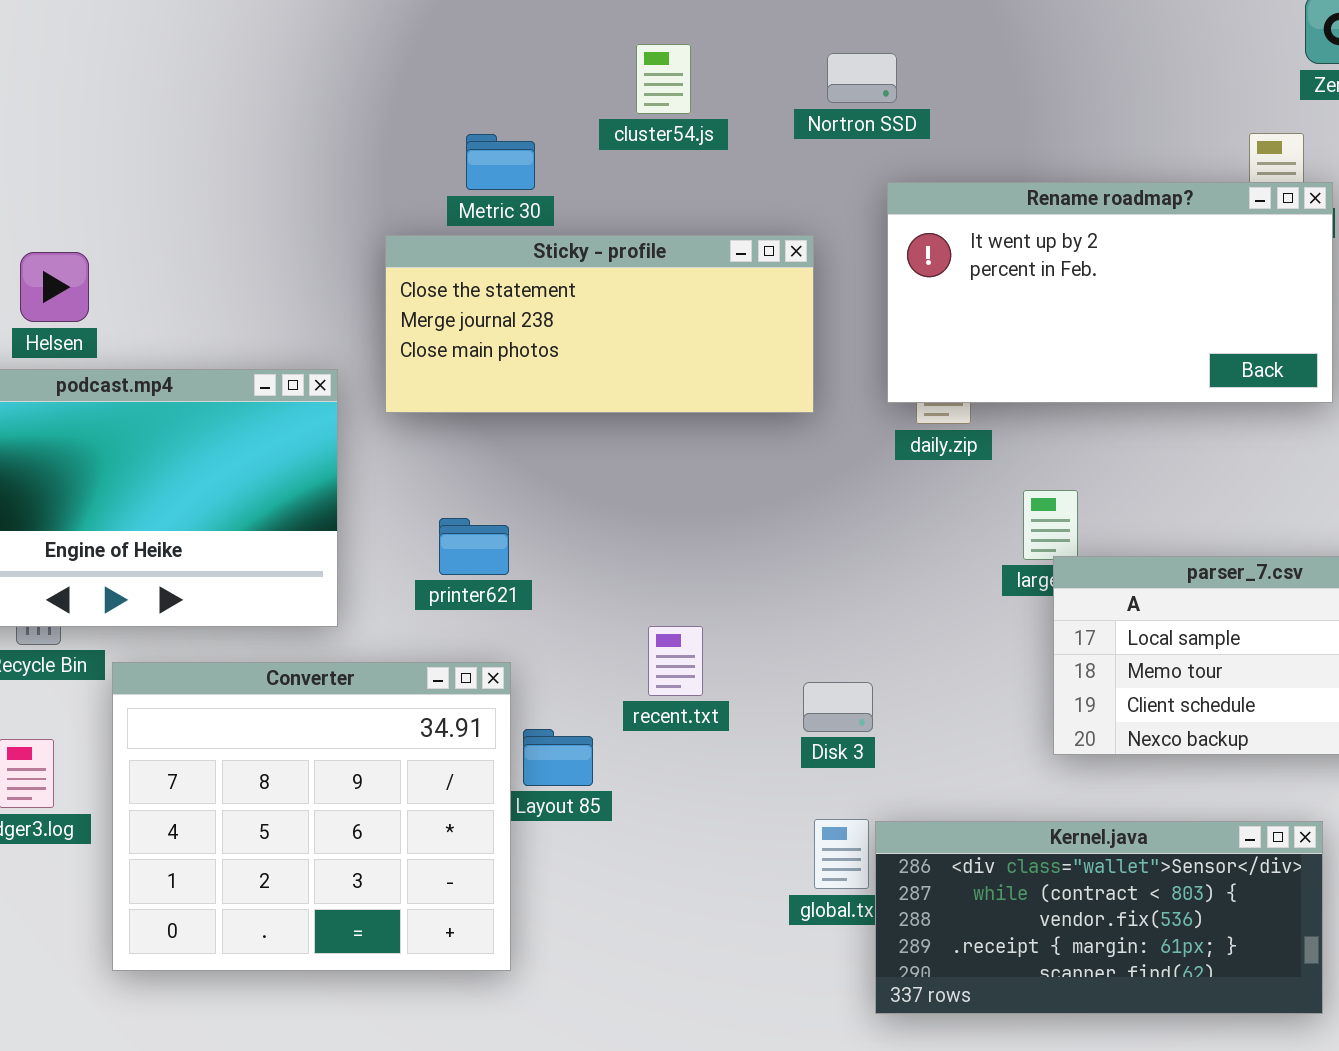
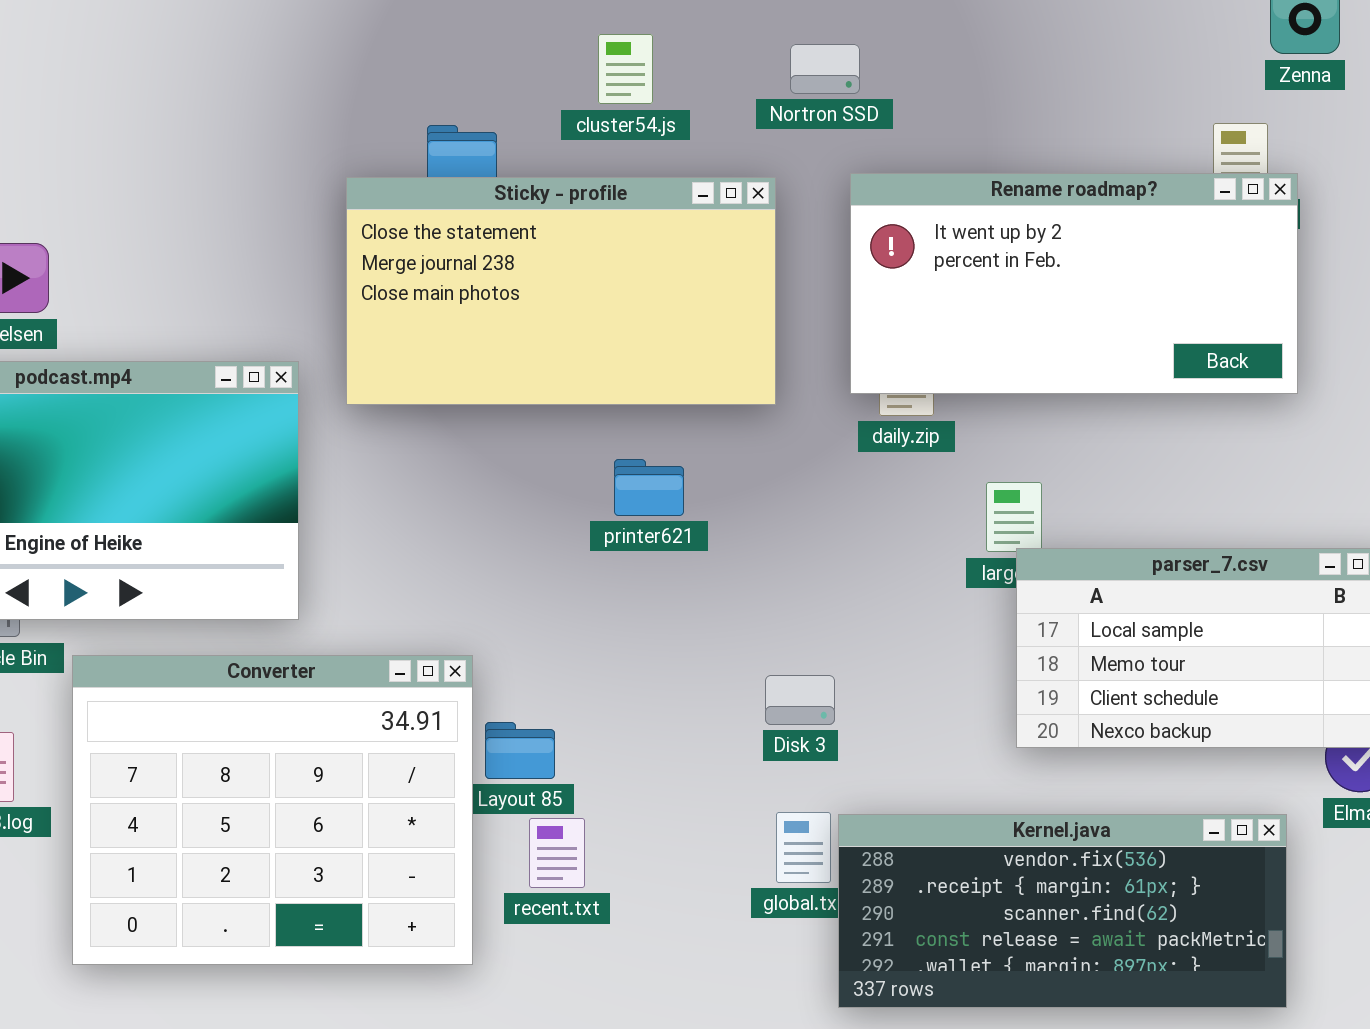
Sticky - profile: [385,235,814,413] -> [346,177,776,405], resized
printer621: [439,518,509,575] -> [614,459,684,516], moved
recent.txt: [648,626,703,696] -> [529,818,585,888], moved
Kernel.java: [875,821,1323,1014] -> [838,814,1287,1008], scrolled down 2 rows

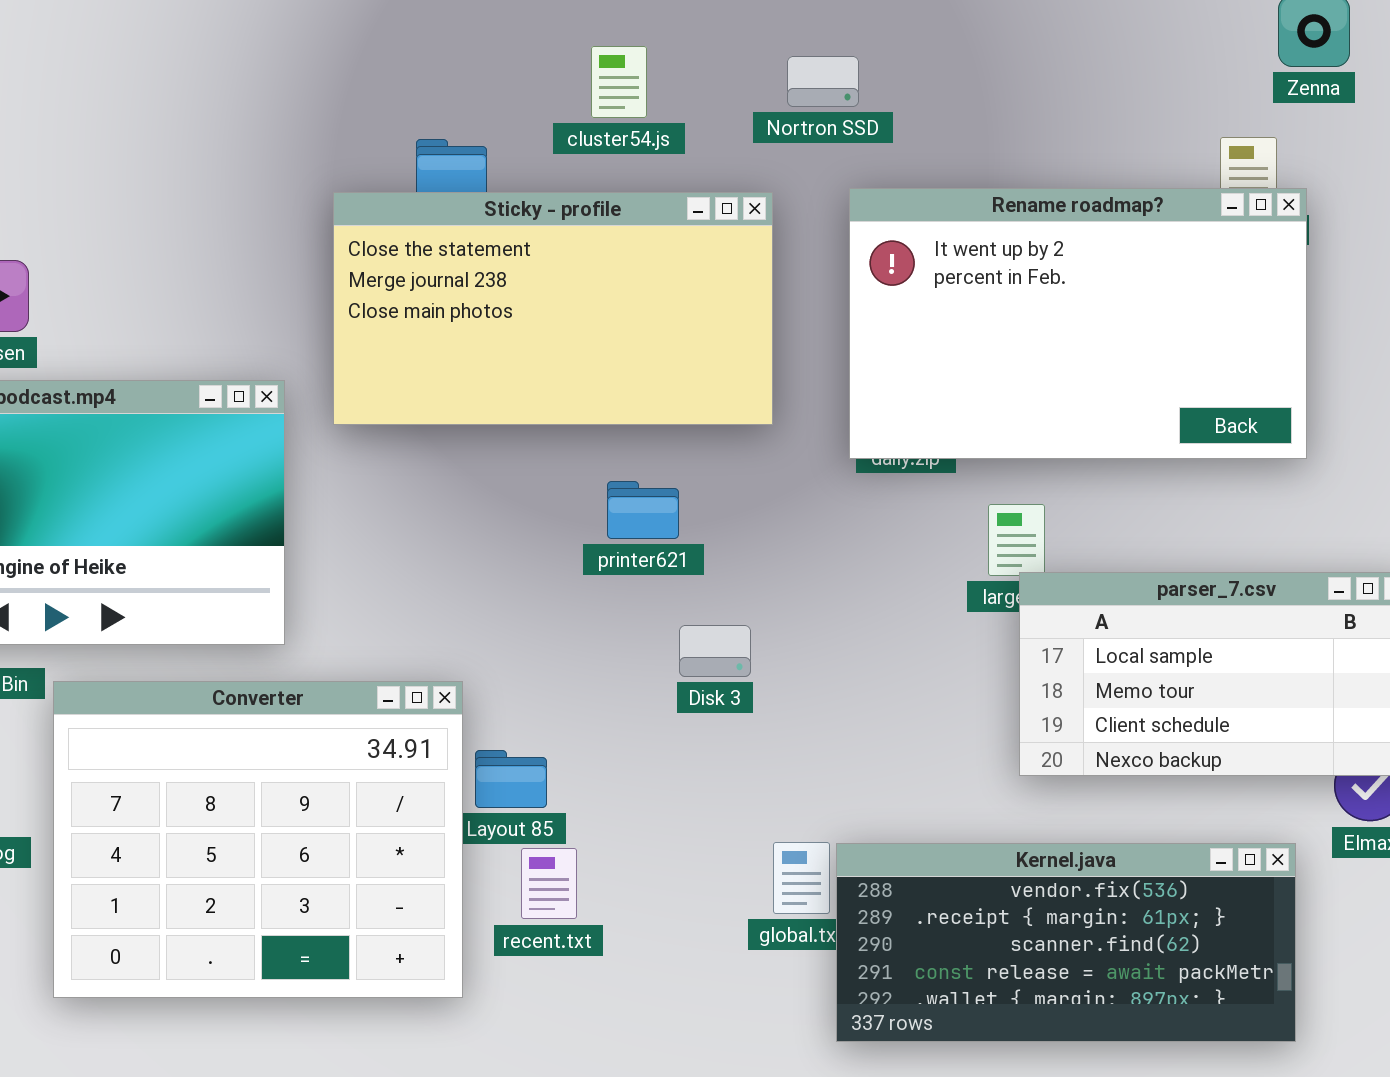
Rename roadmap?: [850,173,1298,394] -> [849,188,1307,459], resized
Disk 3: [765,675,835,725] -> [679,625,751,677], moved

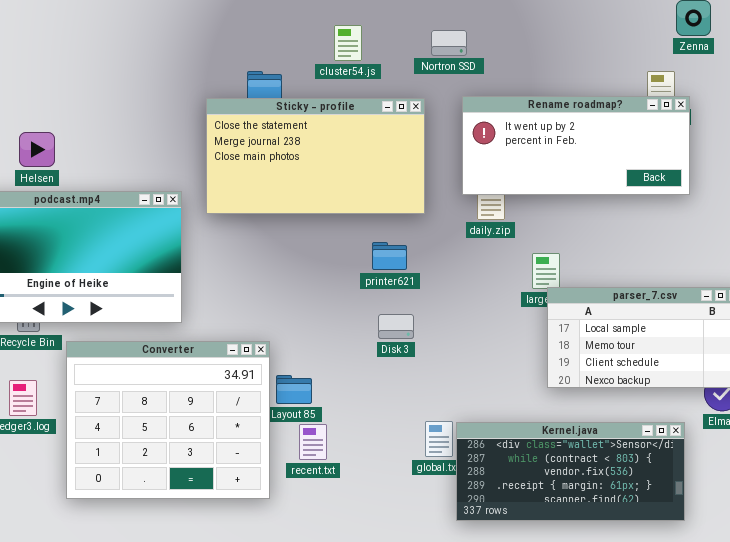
Rename roadmap?: [849,188,1307,459] -> [462,96,690,195], resized
printer621: [607,481,679,539] -> [372,242,407,270], moved
Kernel.java: [836,843,1296,1042] -> [456,422,685,521], scrolled up 2 rows

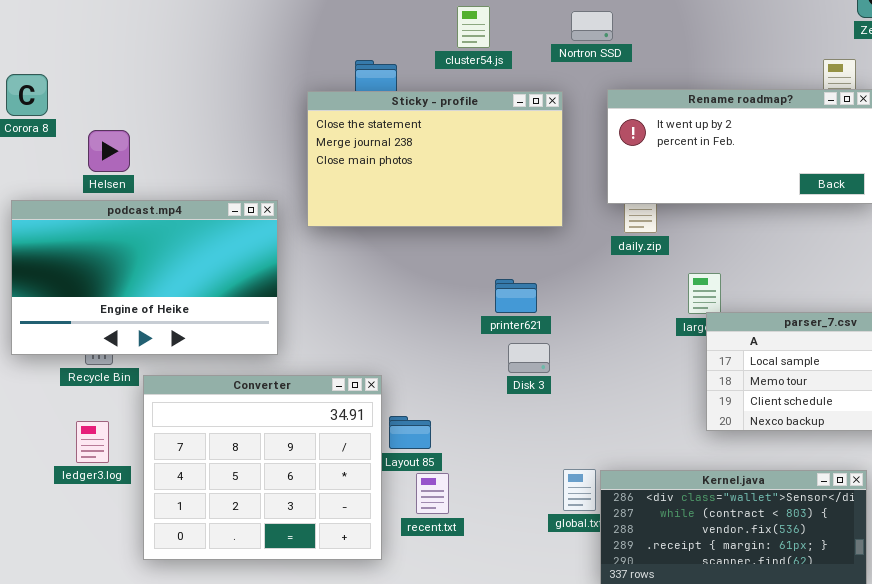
printer621: [372,242,407,270] -> [495,279,537,313], moved

